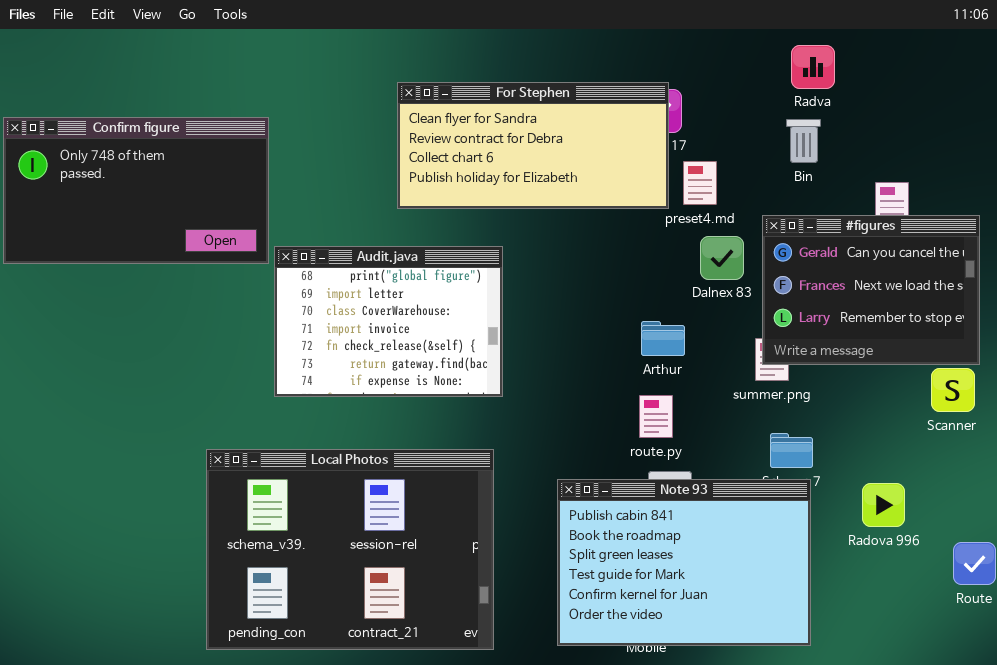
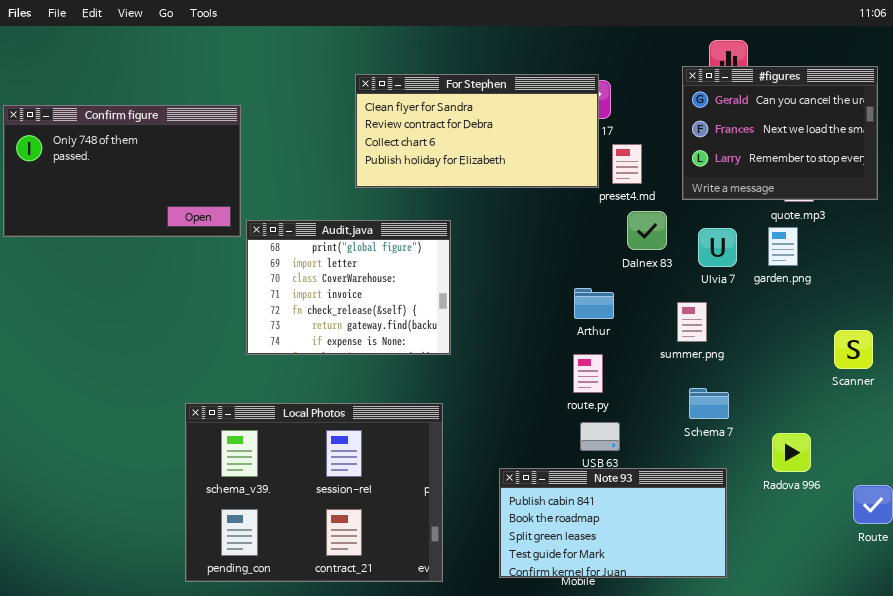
#figures: [762,215,980,365] -> [682,66,878,200], moved
Note 93: [557,479,811,646] -> [499,468,727,578], resized

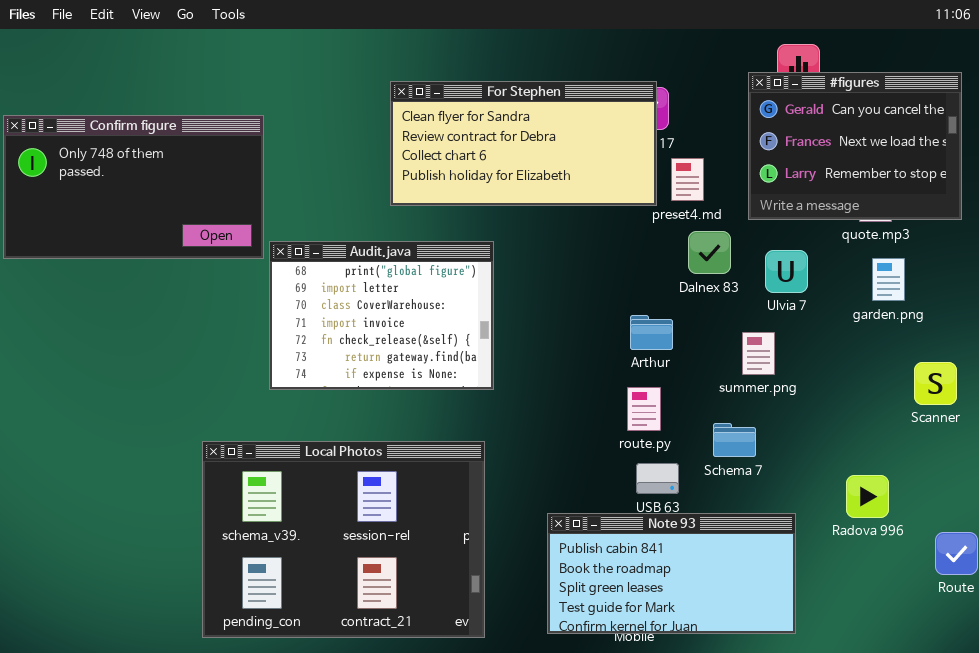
garden.png: [768,227,798,266] -> [872,258,905,301], moved
Schema 7: [689,388,729,419] -> [713,423,756,457], moved

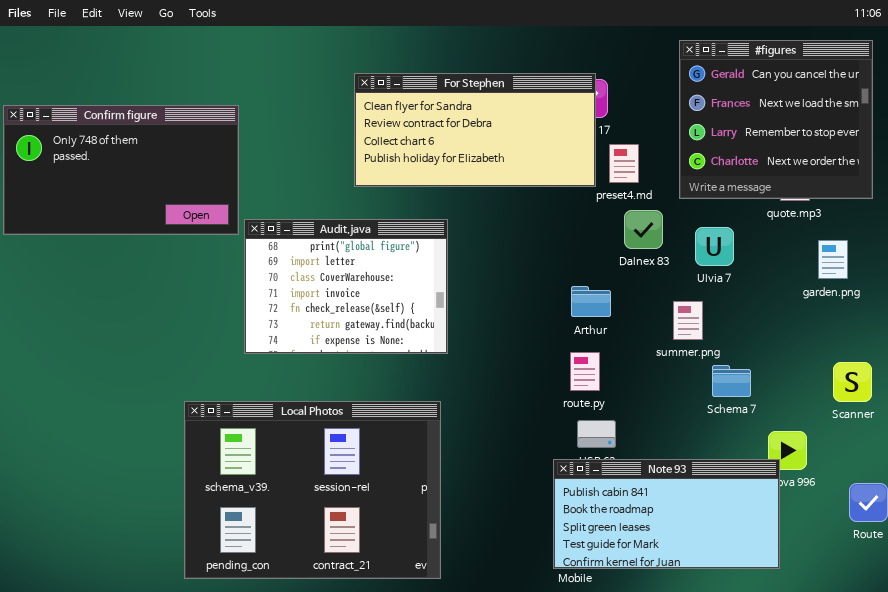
#figures: [748,72,962,220] -> [679,40,873,199], resized
garden.png: [872,258,905,301] -> [818,240,848,279], moved
Scanner: [914,362,957,405] -> [833,362,872,402], moved
Schema 7: [713,423,756,457] -> [712,365,751,397], moved
Note 93: [547,513,796,634] -> [553,459,780,569], moved

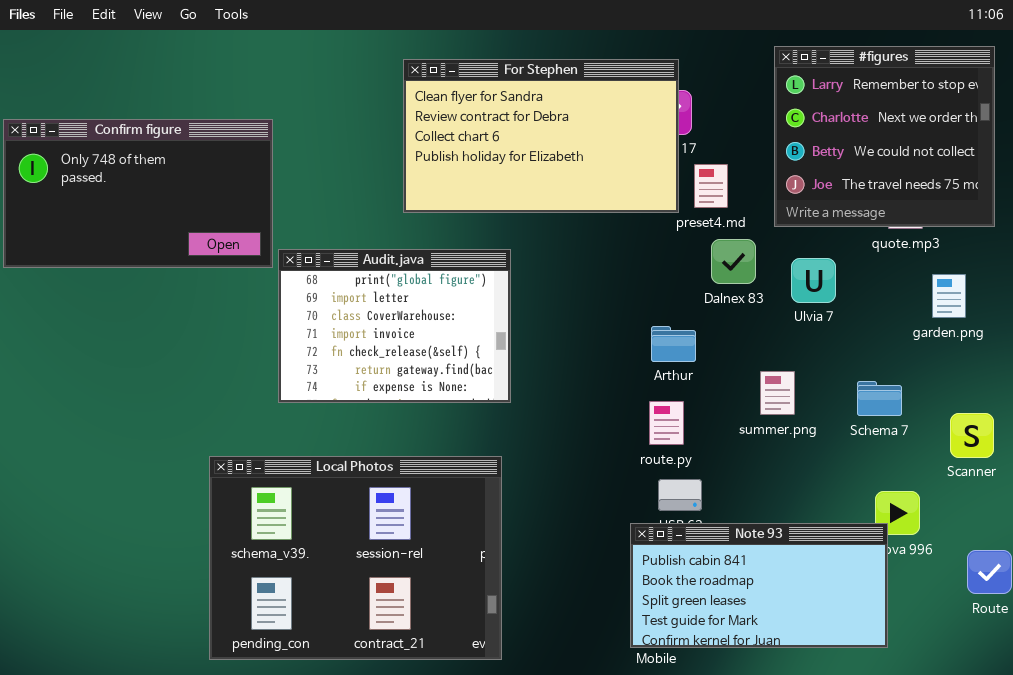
#figures: [679,40,873,199] -> [774,46,995,227], scrolled down 2 rows
For Stephen: [354,73,596,187] -> [403,59,679,213], resized
summer.png: [673,301,703,340] -> [760,371,795,415], moved
Schema 7: [712,365,751,397] -> [857,381,902,416], moved

